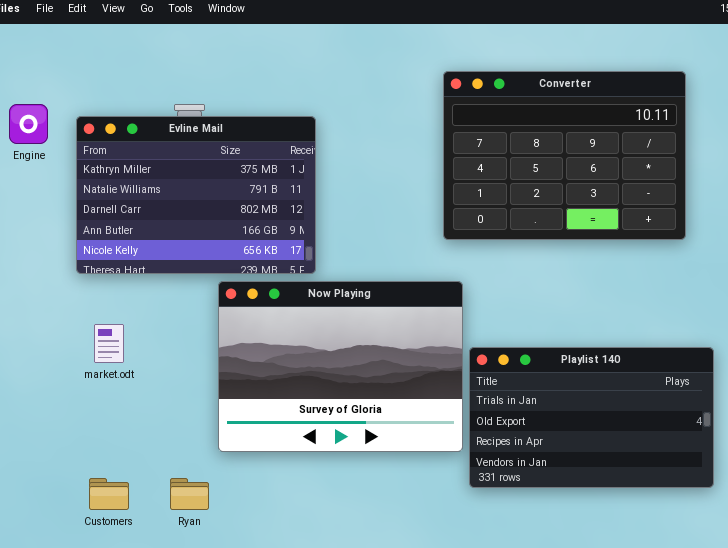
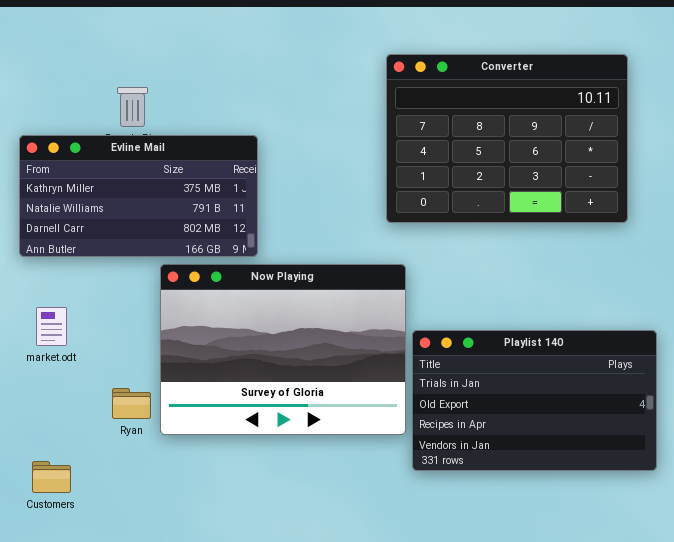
Evline Mail: [76,116,316,274] -> [19,135,258,257], resized
Ryan: [170,478,209,510] -> [112,388,151,419], moved

